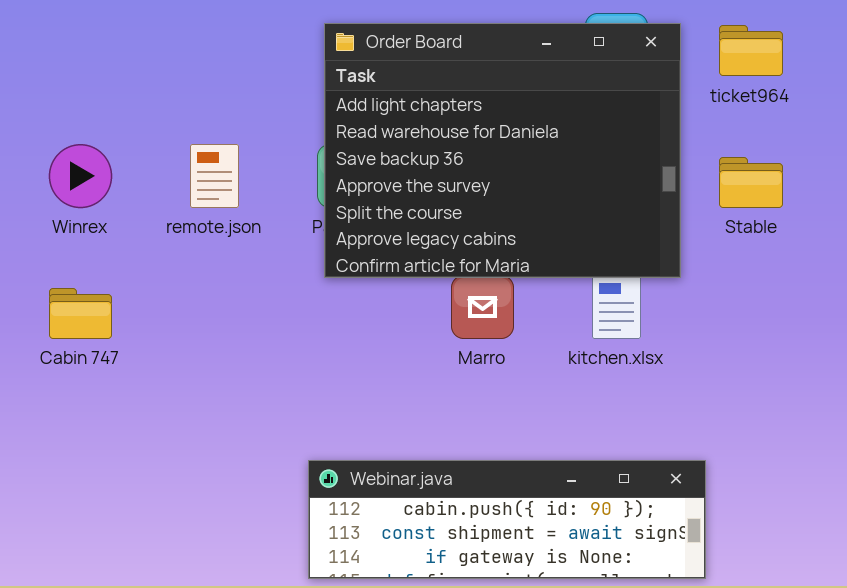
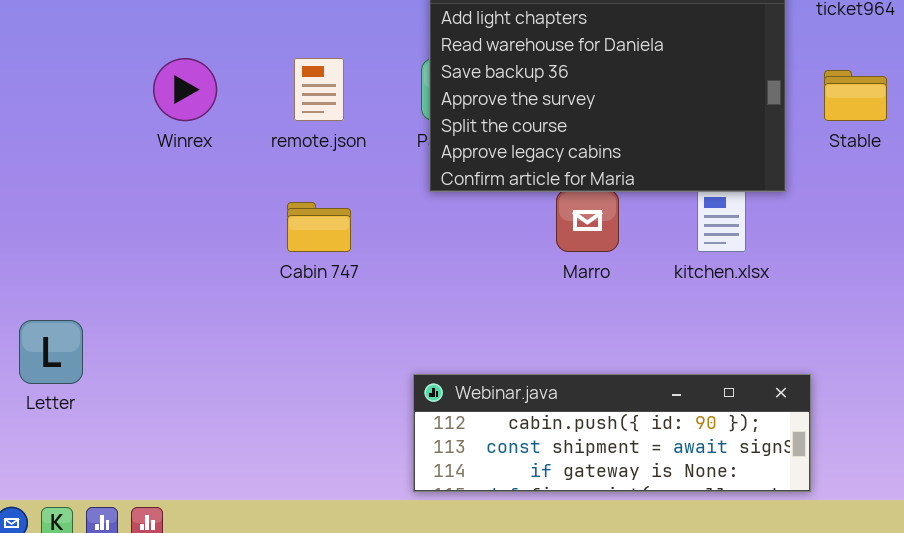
Cabin 747: [49,288,112,339] -> [287,202,351,252], moved

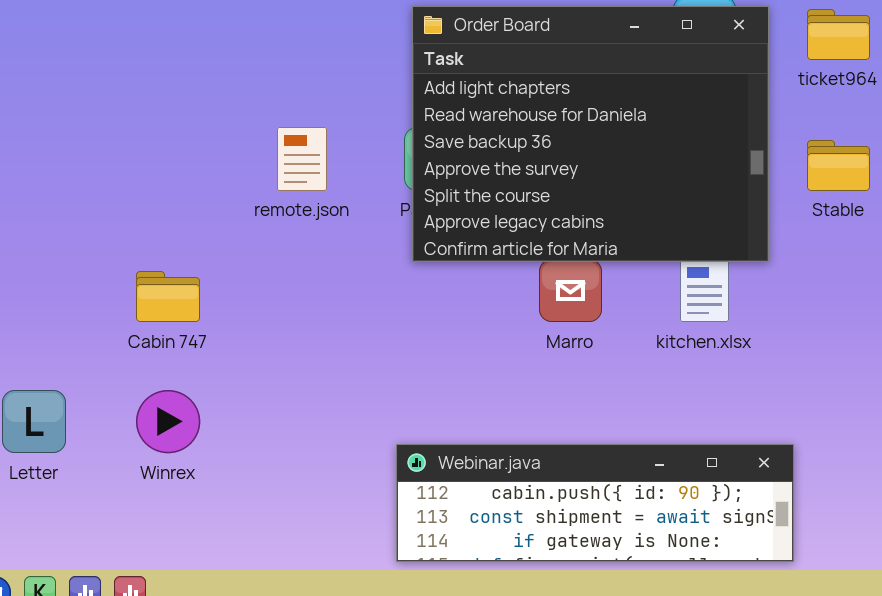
Winrex: [153,58,217,121] -> [136,390,200,453], moved
Cabin 747: [287,202,351,252] -> [136,271,200,322], moved

